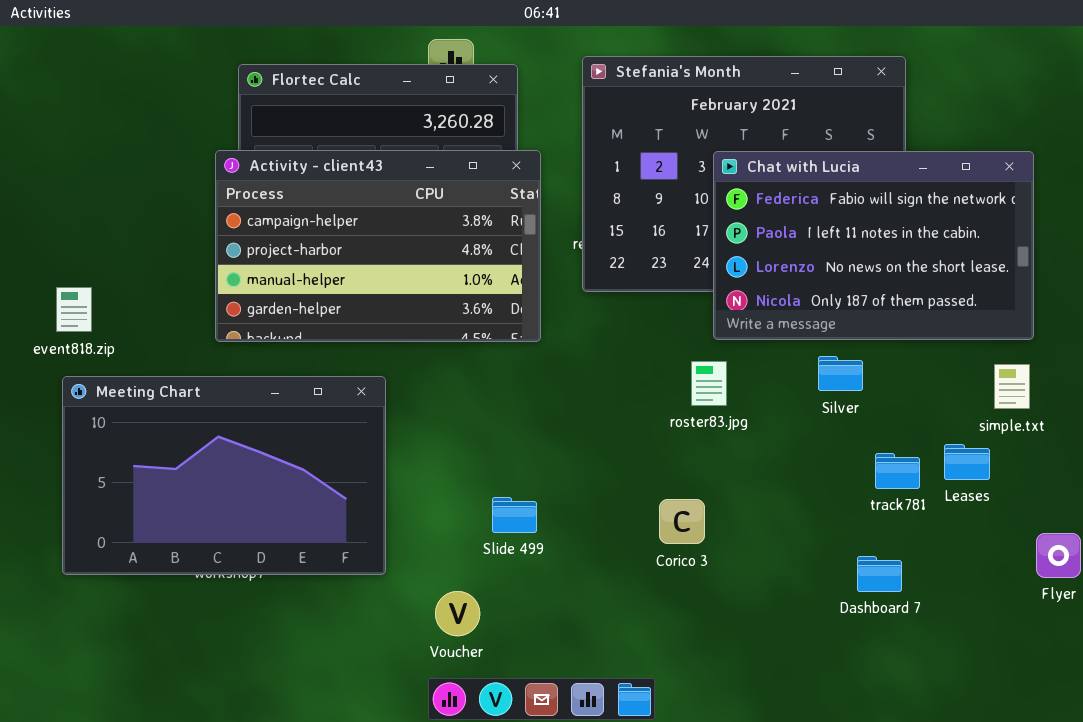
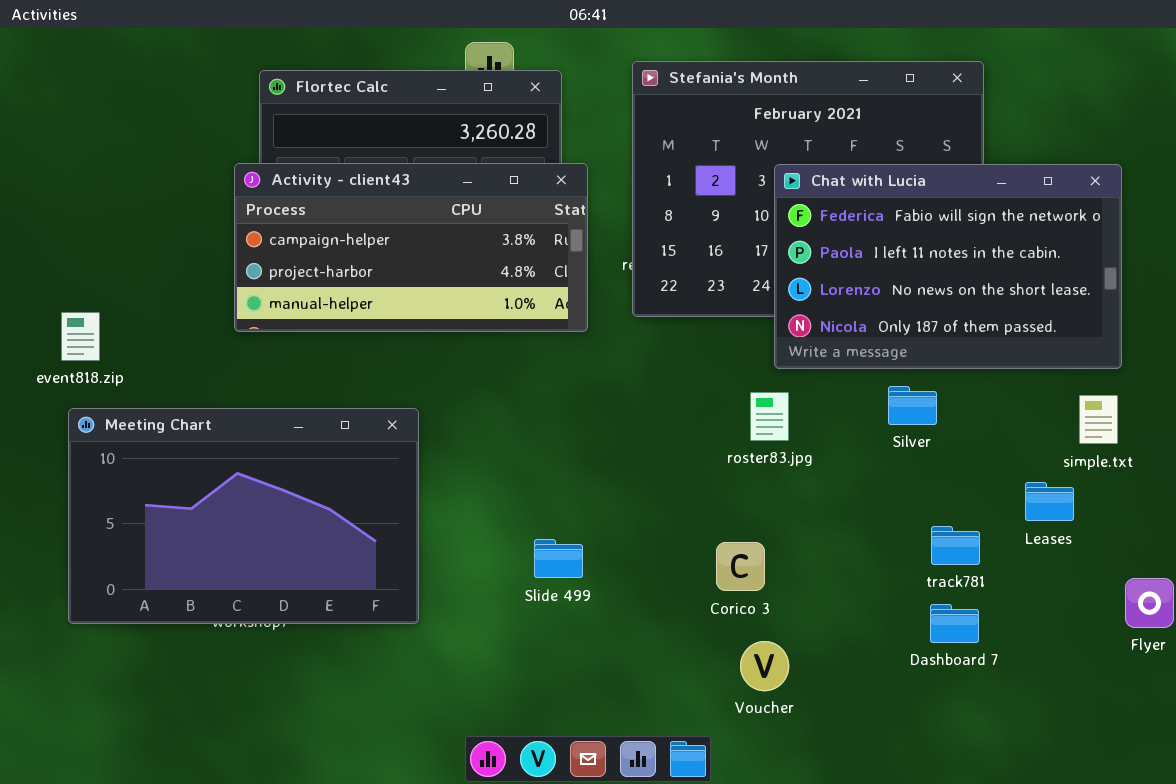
Activity - client43: [215,150,541,342] -> [234,163,588,332], resized
track781: [875,453,920,489] -> [931,526,980,565], moved
Voucher: [435,591,480,636] -> [740,641,789,691], moved

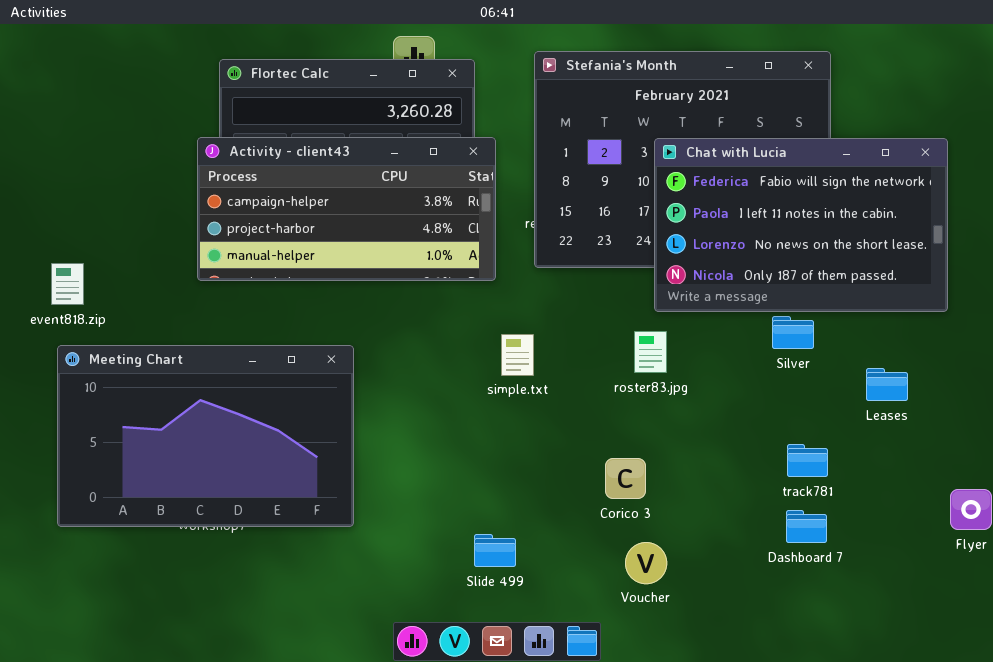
Silver: [888,386,937,425] -> [772,316,814,349], moved
simple.txt: [1079,395,1118,444] -> [501,334,534,376], moved
Leases: [1025,482,1074,521] -> [866,368,908,401], moved
Slide 499: [534,539,583,578] -> [474,534,516,567], moved

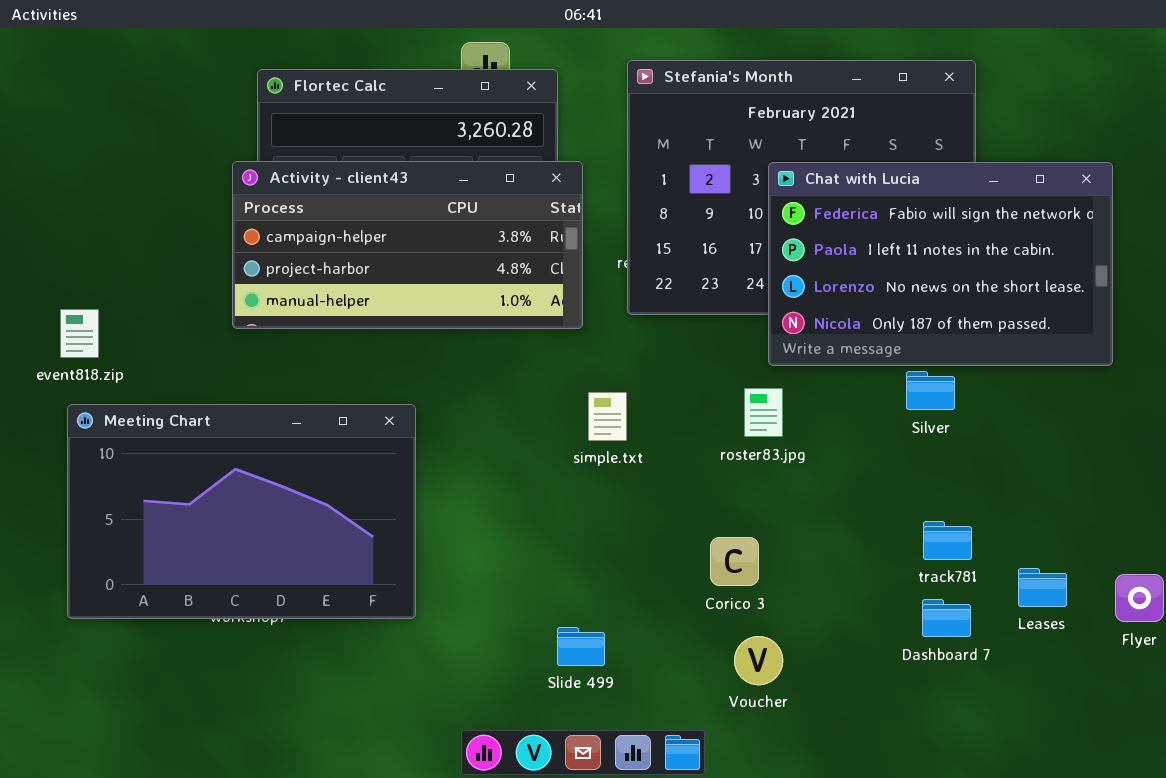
Leases: [866,368,908,401] -> [1018,568,1067,607], moved

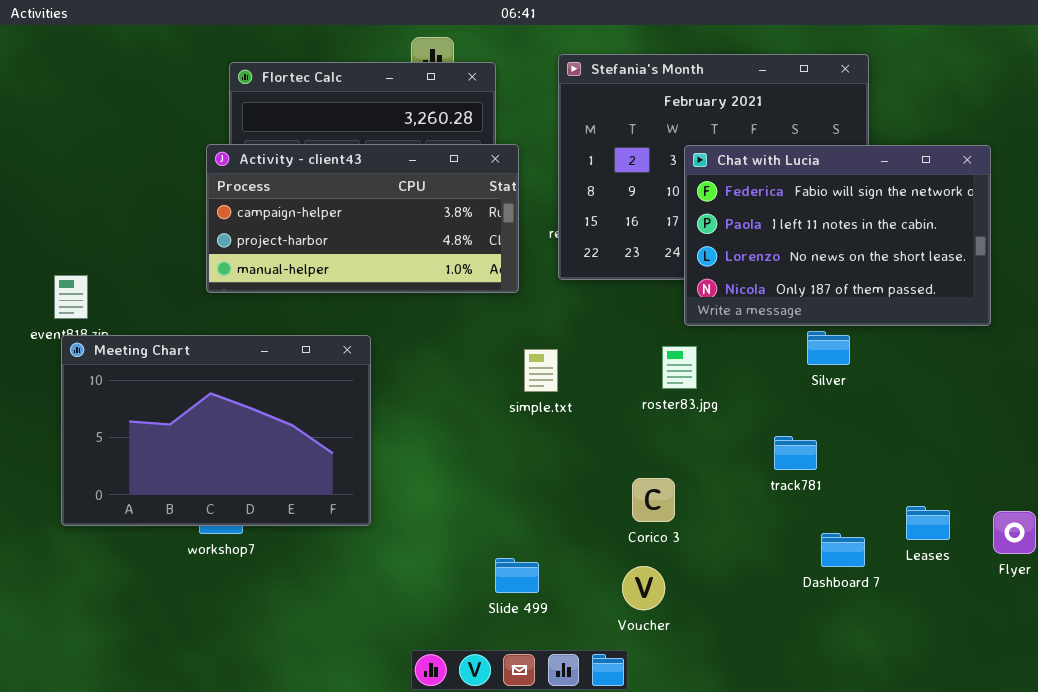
Meeting Chart: [67,404,416,619] -> [61,335,371,526], moved
track781: [923,521,972,560] -> [774,436,817,470], moved
Voucher: [734,636,783,685] -> [622,566,665,610], moved

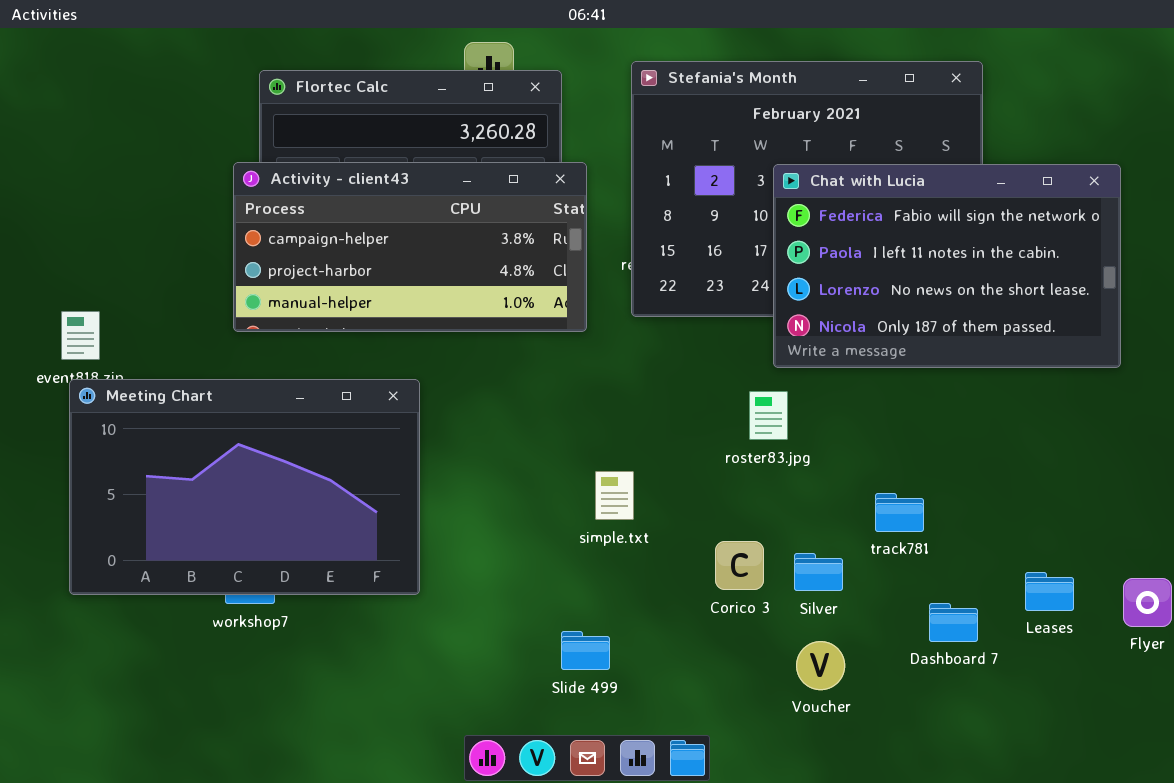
Silver: [807,331,850,365] -> [794,553,843,591], moved
simple.txt: [524,349,558,392] -> [595,471,634,520], moved
Voucher: [622,566,665,610] -> [796,641,845,690], moved

